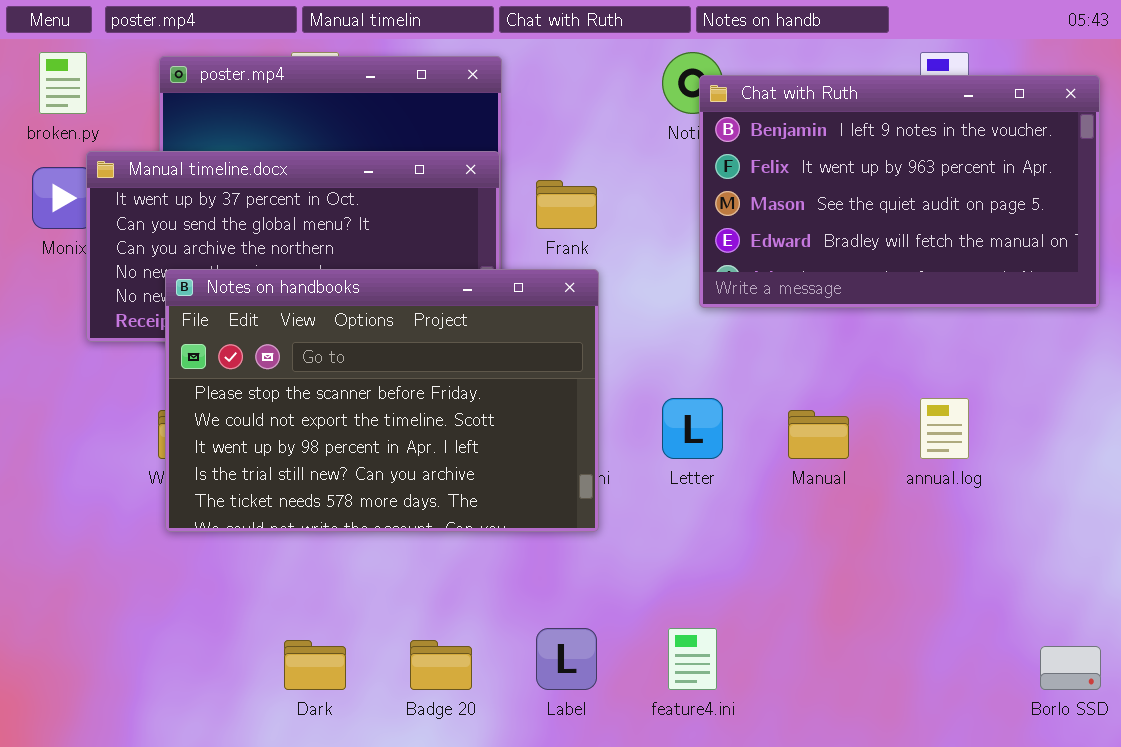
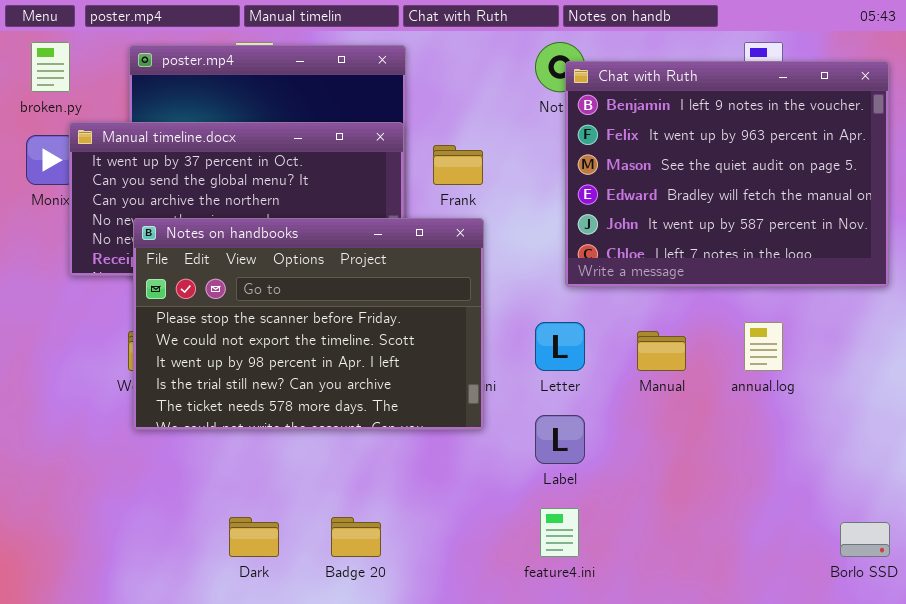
Chat with Ruth: [699,75,1100,308] -> [565,61,889,287], resized
Label: [536,628,597,690] -> [535,415,585,464], moved

